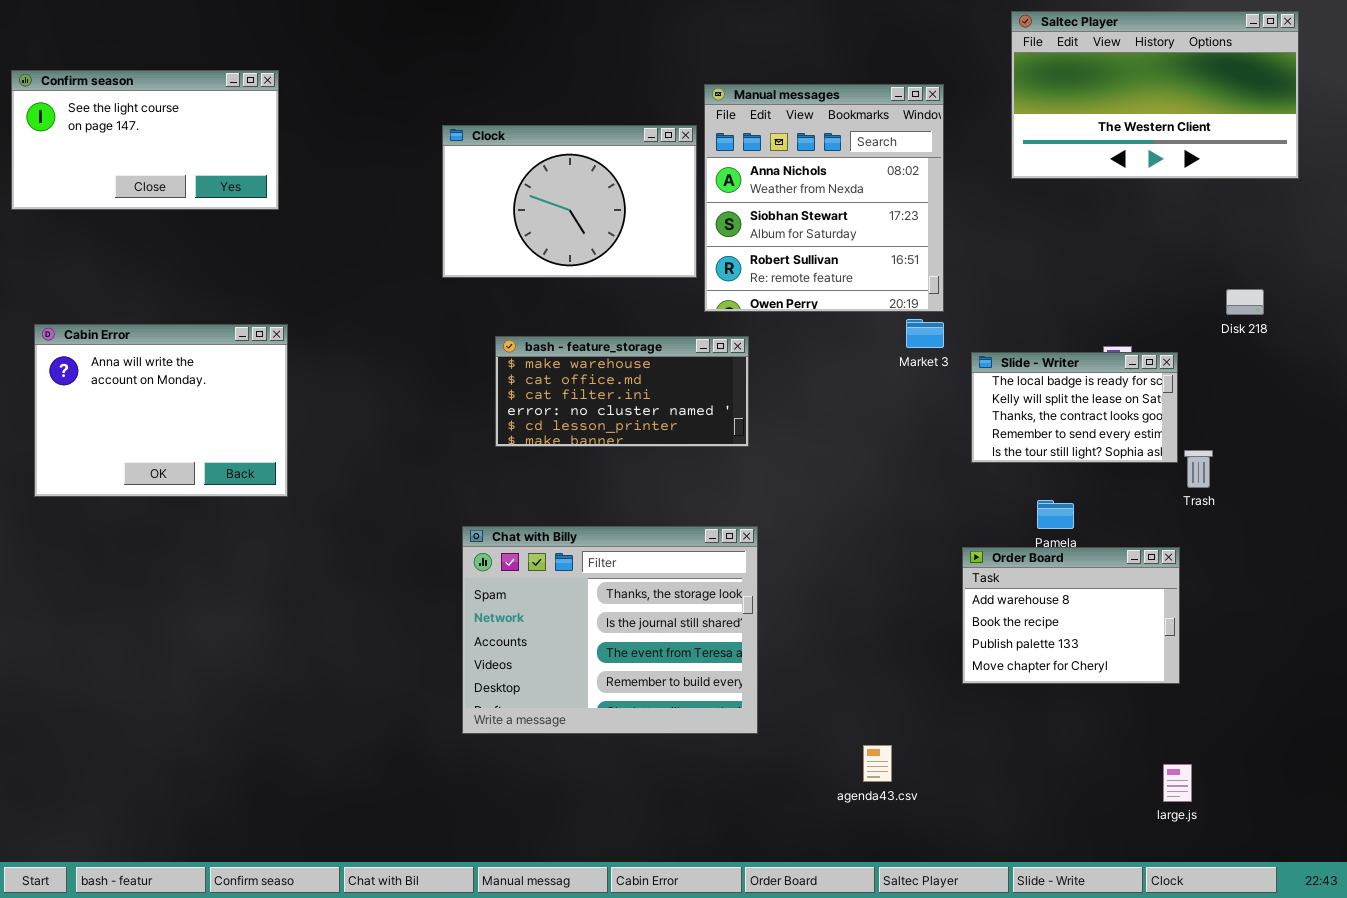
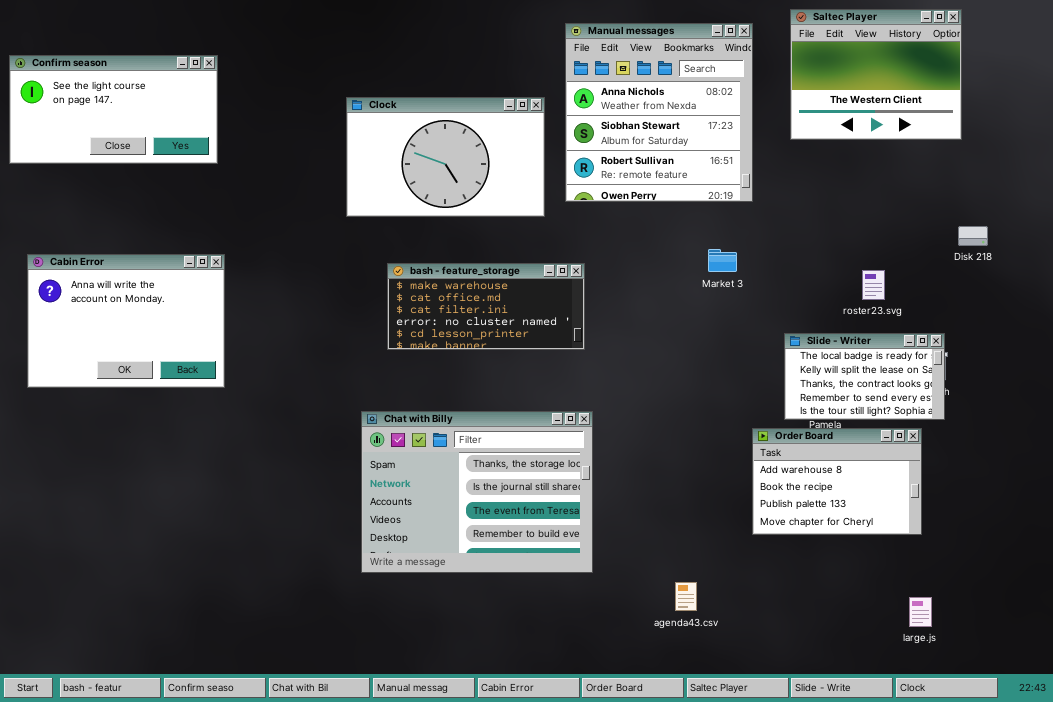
Saltec Player: [1011,11,1299,179] -> [790,9,962,140], resized
Manual messages: [704,84,944,312] -> [565,23,753,202], moved
Slide - Writer: [971,352,1178,463] -> [784,333,945,420], moved

